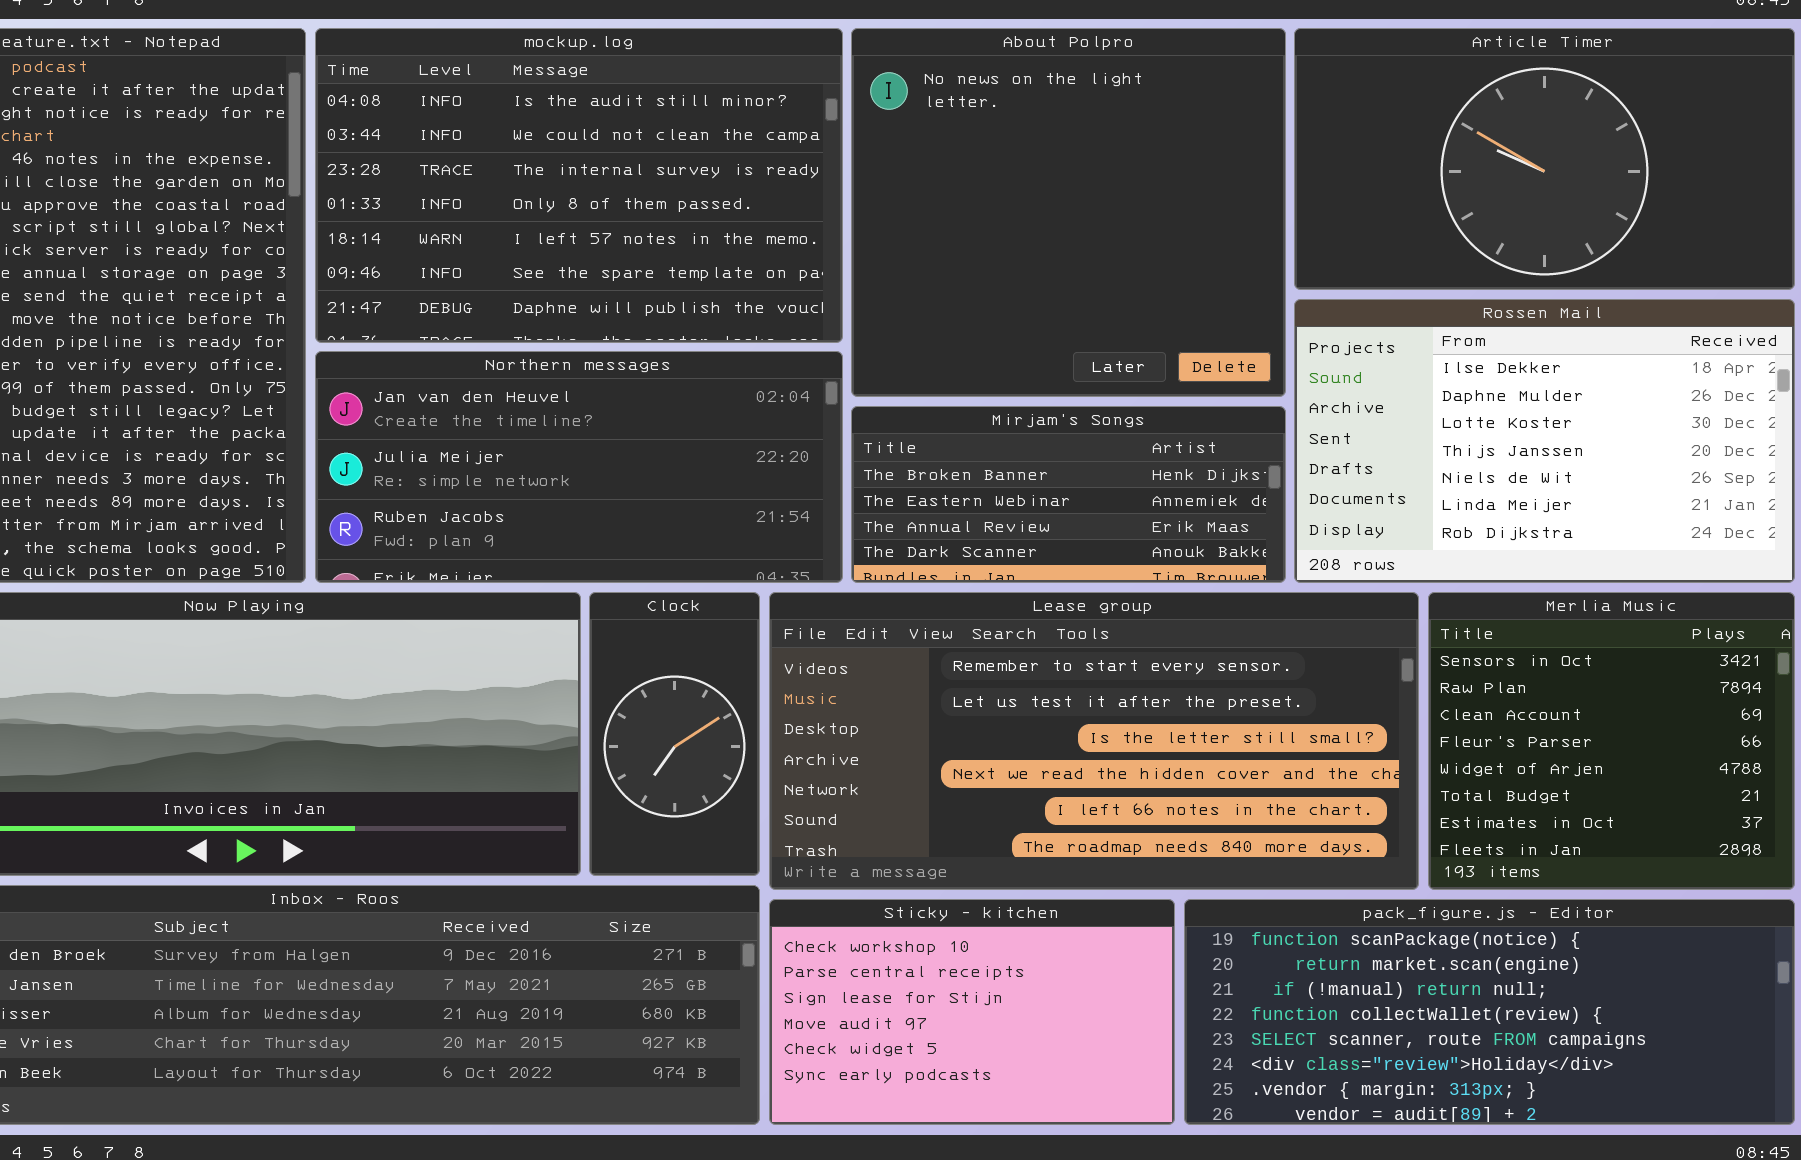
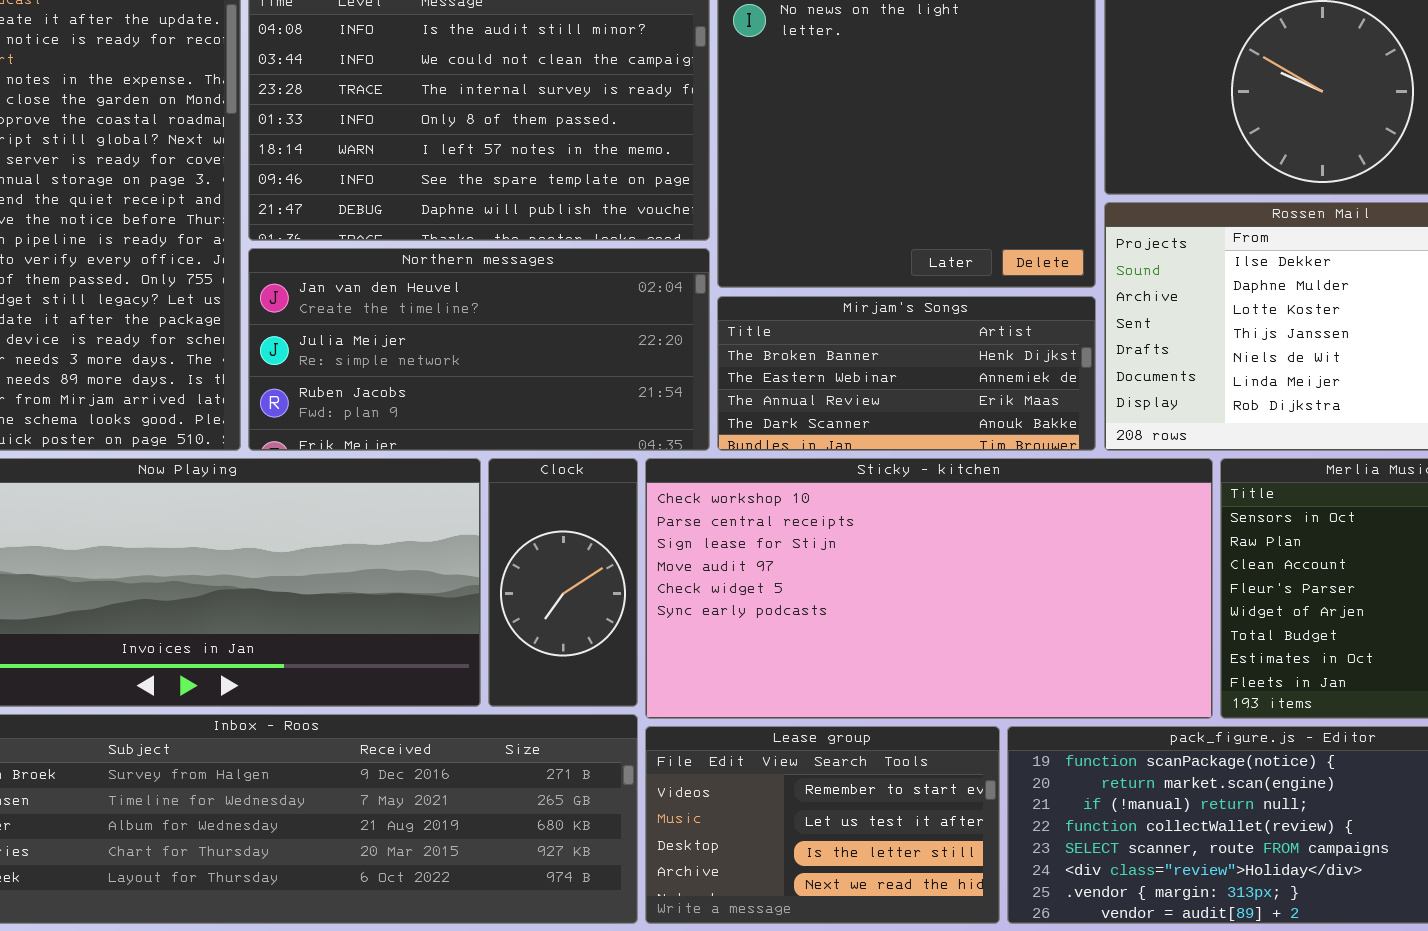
Lease group: [769,592,1419,890] -> [645,726,1000,924], moved, resized
Sticky - kitchen: [769,899,1175,1125] -> [645,458,1213,719], moved, resized

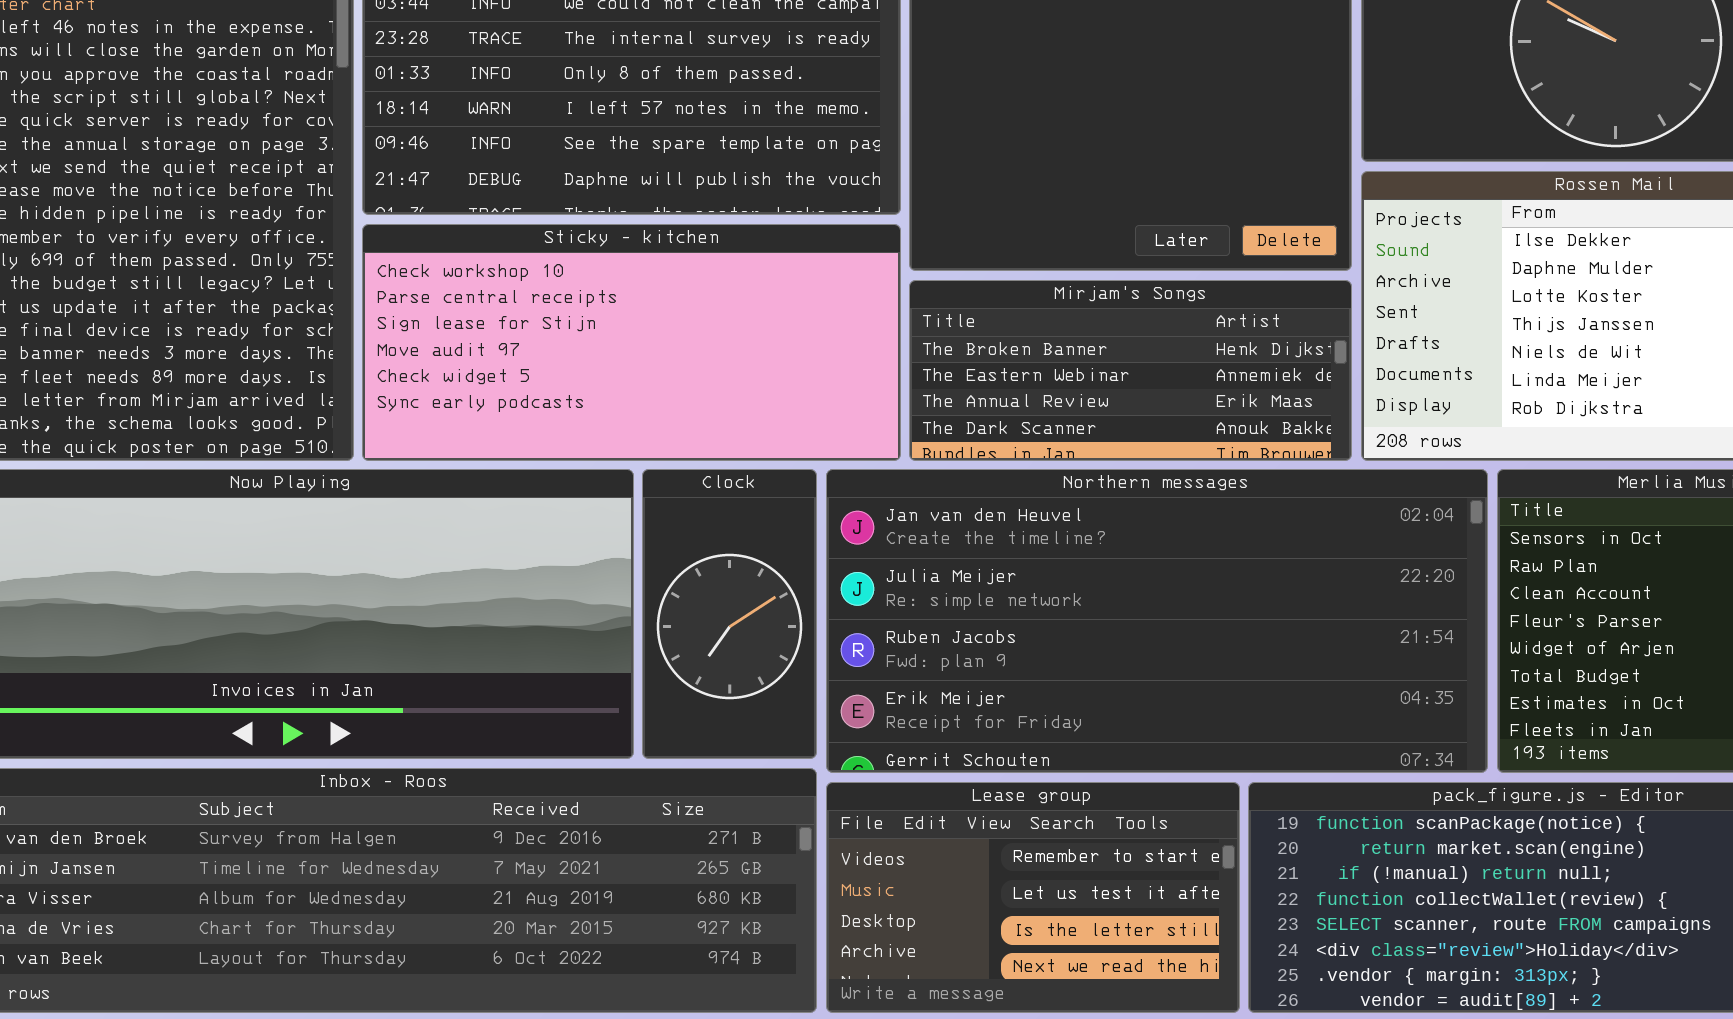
Northern messages: [248,248,710,451] -> [826,469,1488,773], moved, resized
Sticky - kitchen: [645,458,1213,719] -> [362,224,901,461], moved, resized

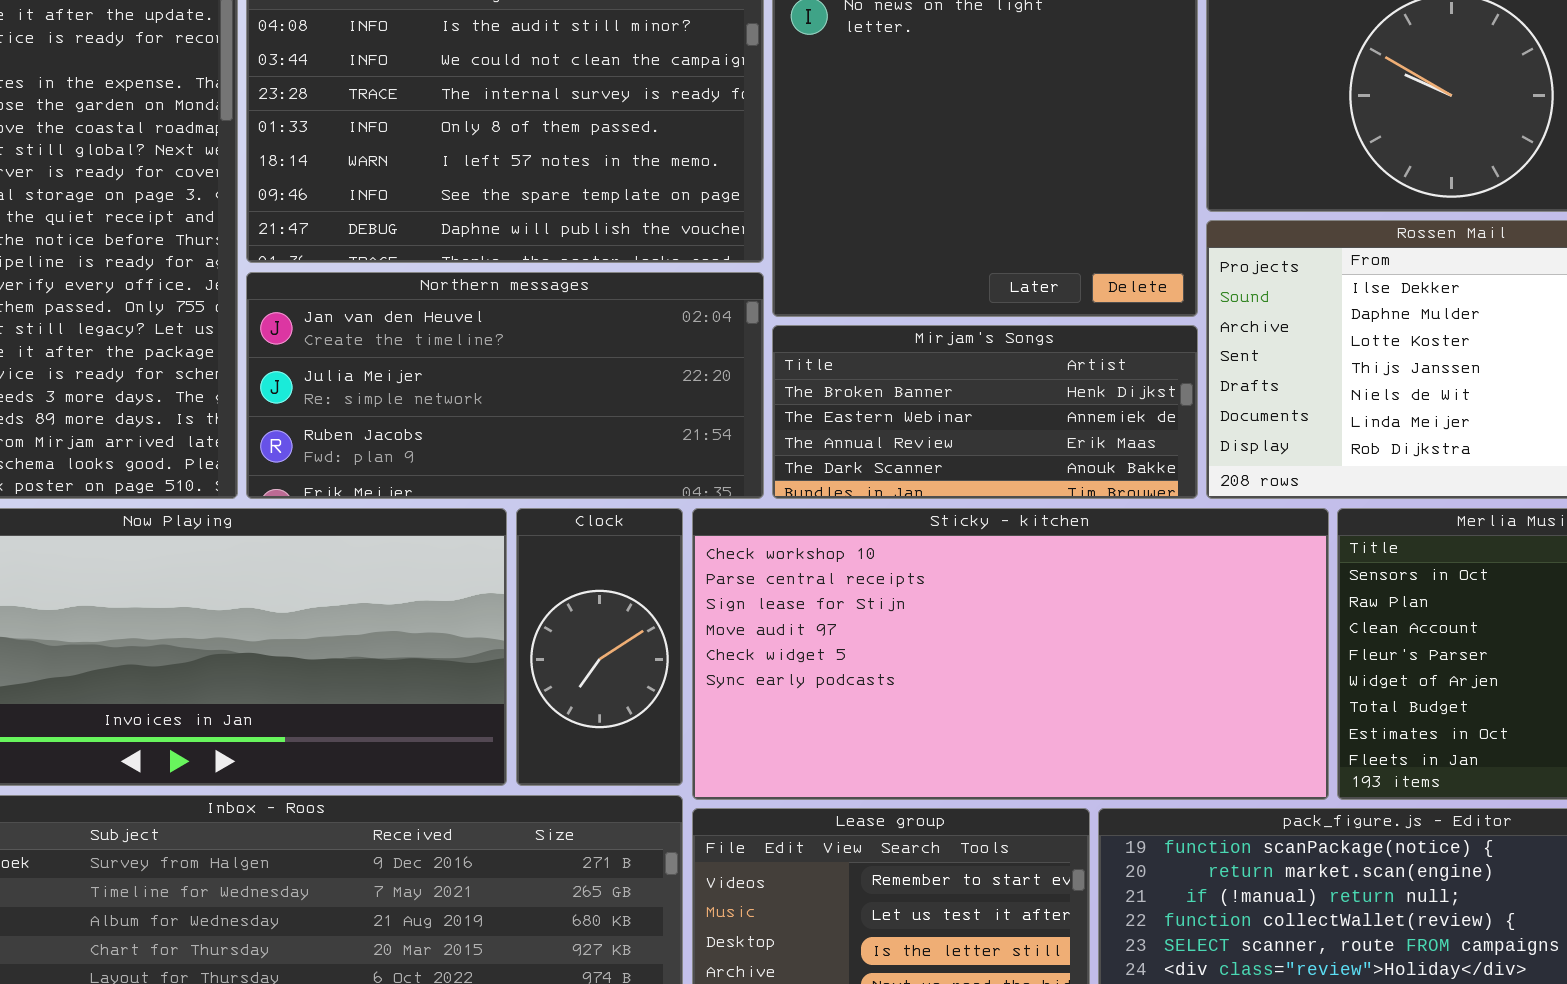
Sticky - kitchen: [362,224,901,461] -> [692,508,1329,800], moved, resized
Northern messages: [826,469,1488,773] -> [246,272,764,499], moved, resized

